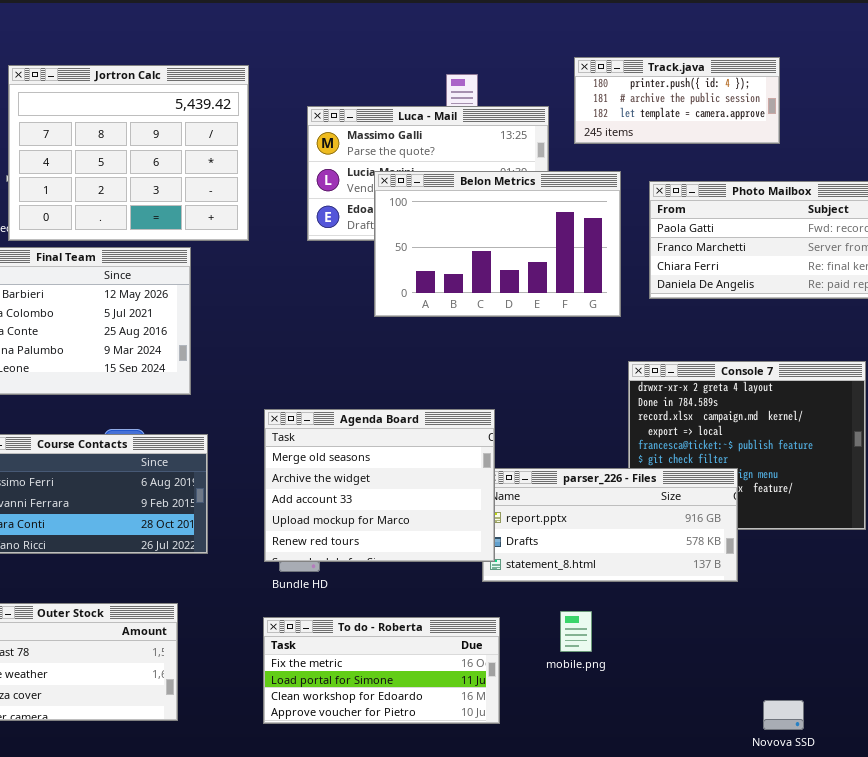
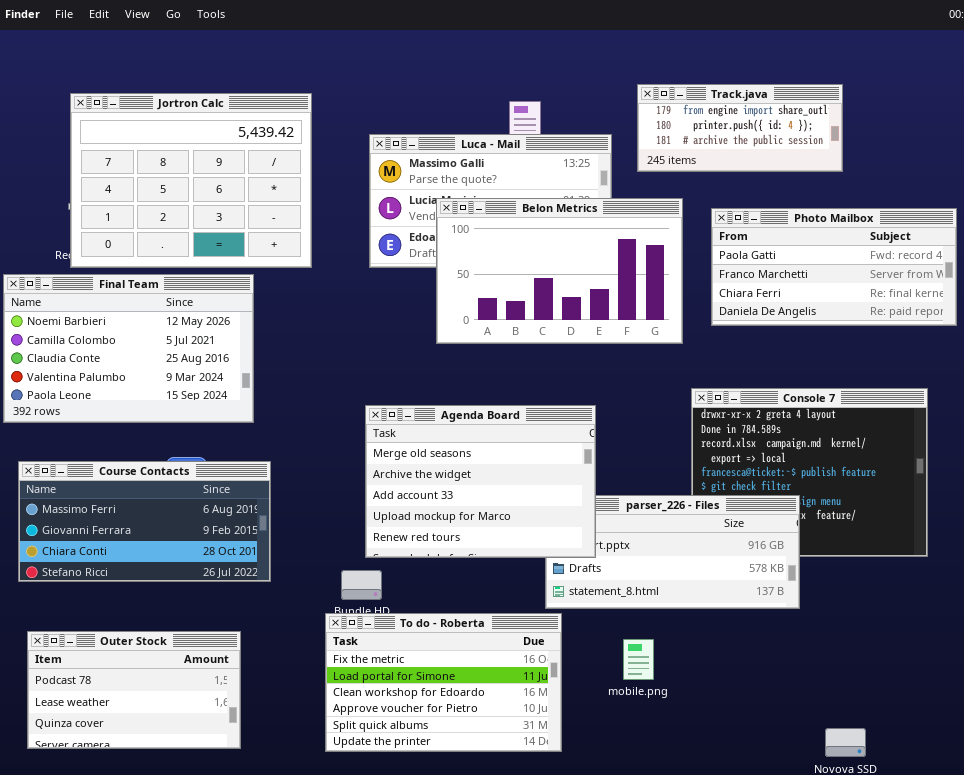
Track.java: [574,57,780,144] -> [637,84,843,172], scrolled up 1 row
Agenda Board: [264,409,495,562] -> [365,405,596,558], moved
To do - Roberta: [263,617,500,724] -> [325,613,562,752], resized

